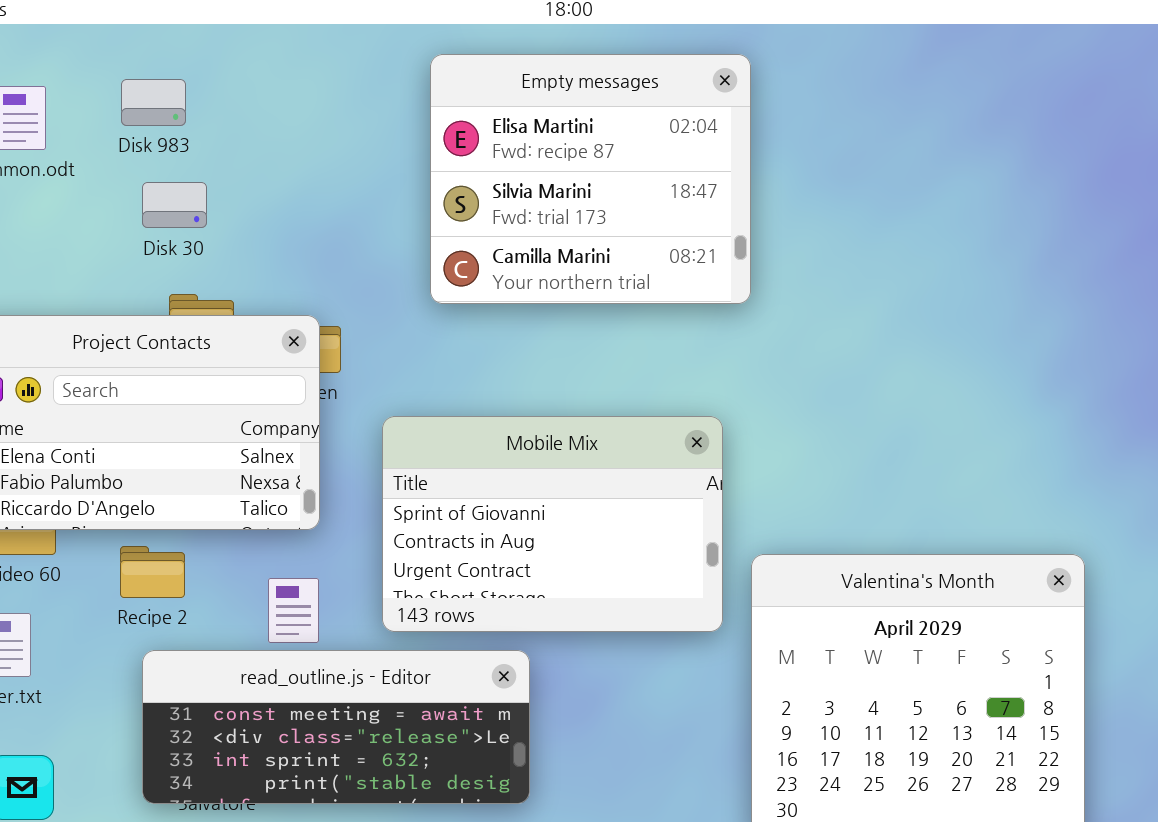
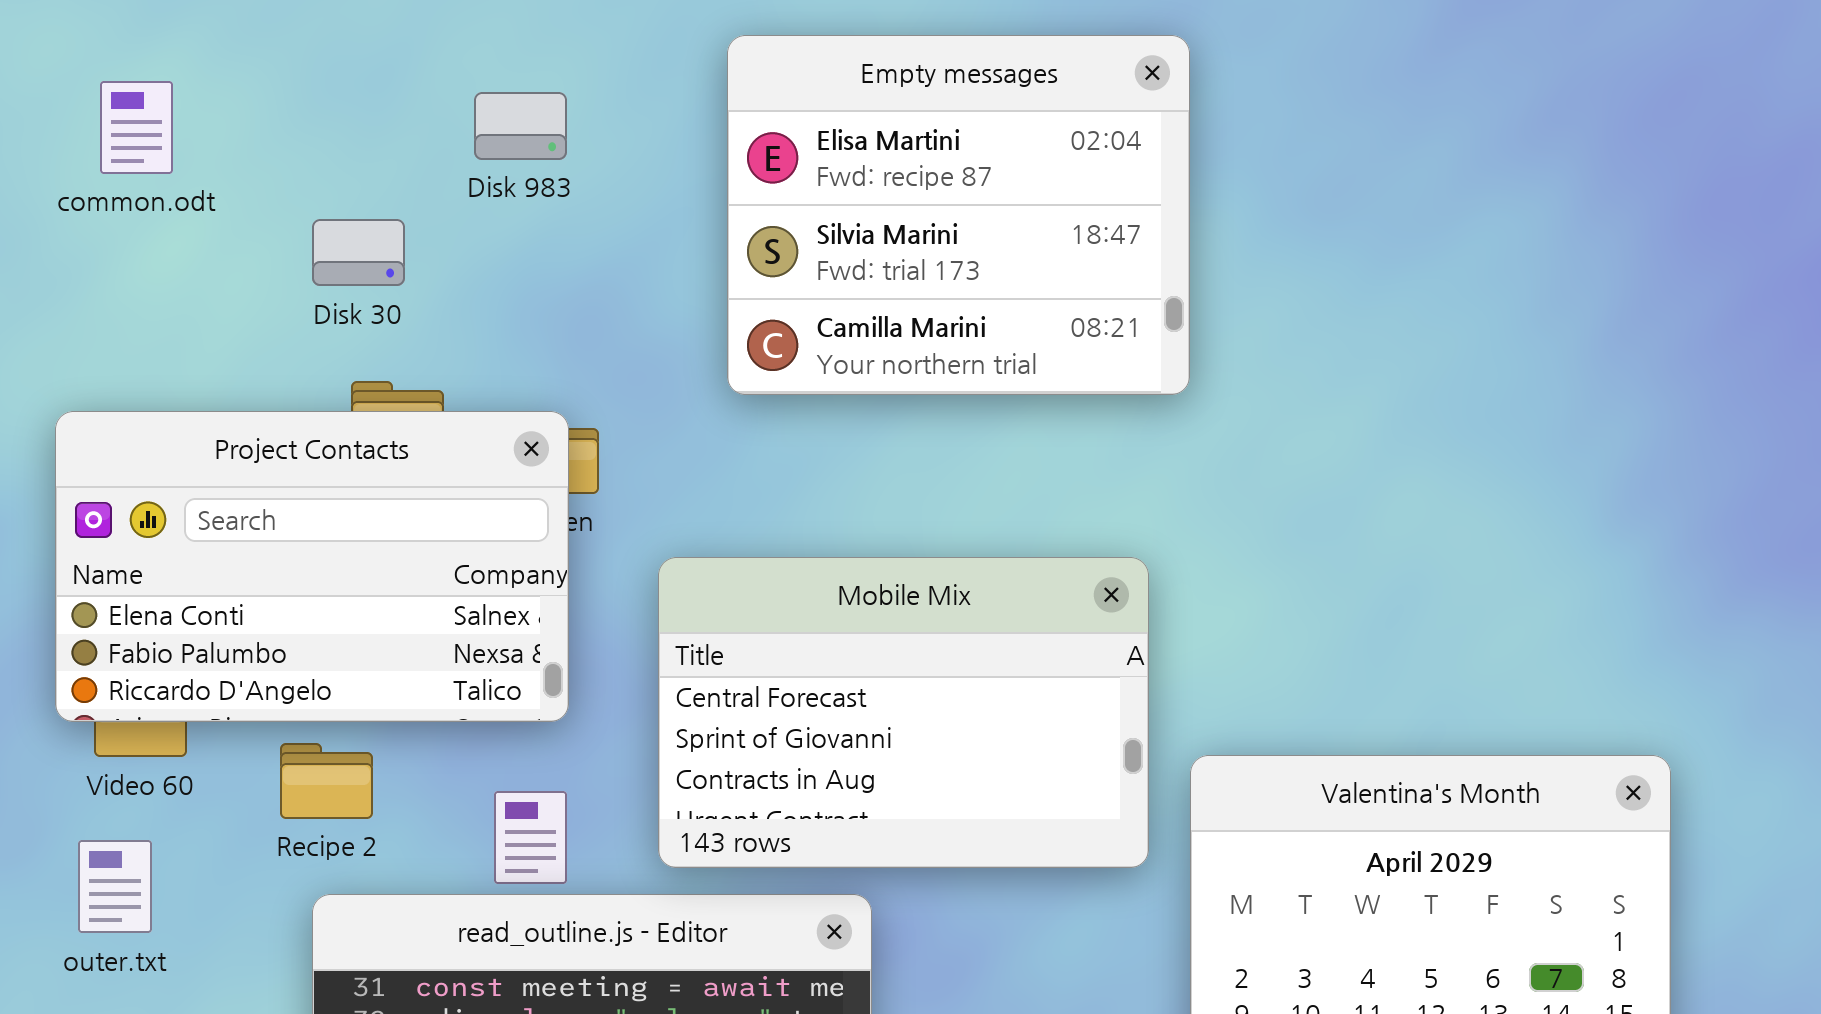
Disk 983: [121,79,186,126] -> [474,92,567,160], moved
Mobile Mix: [382,416,723,632] -> [658,557,1149,868], scrolled up 1 row

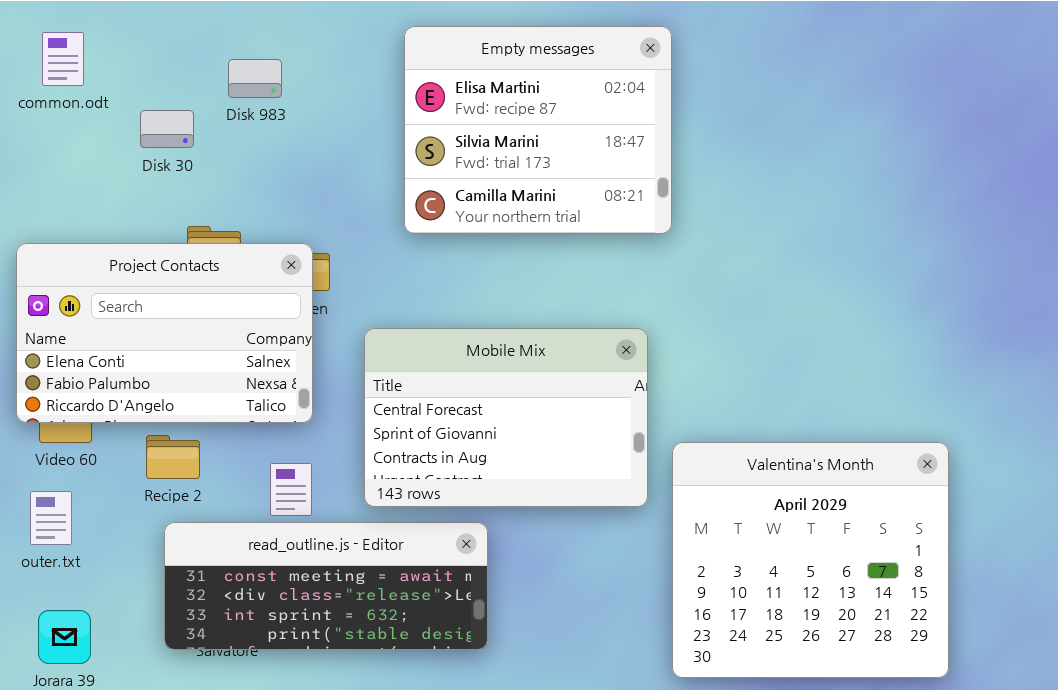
common.odt: [100,81,173,174] -> [42,32,84,86], moved
Disk 983: [474,92,567,160] -> [228,59,282,98], moved
Disk 30: [312,219,405,286] -> [140,110,194,148], moved

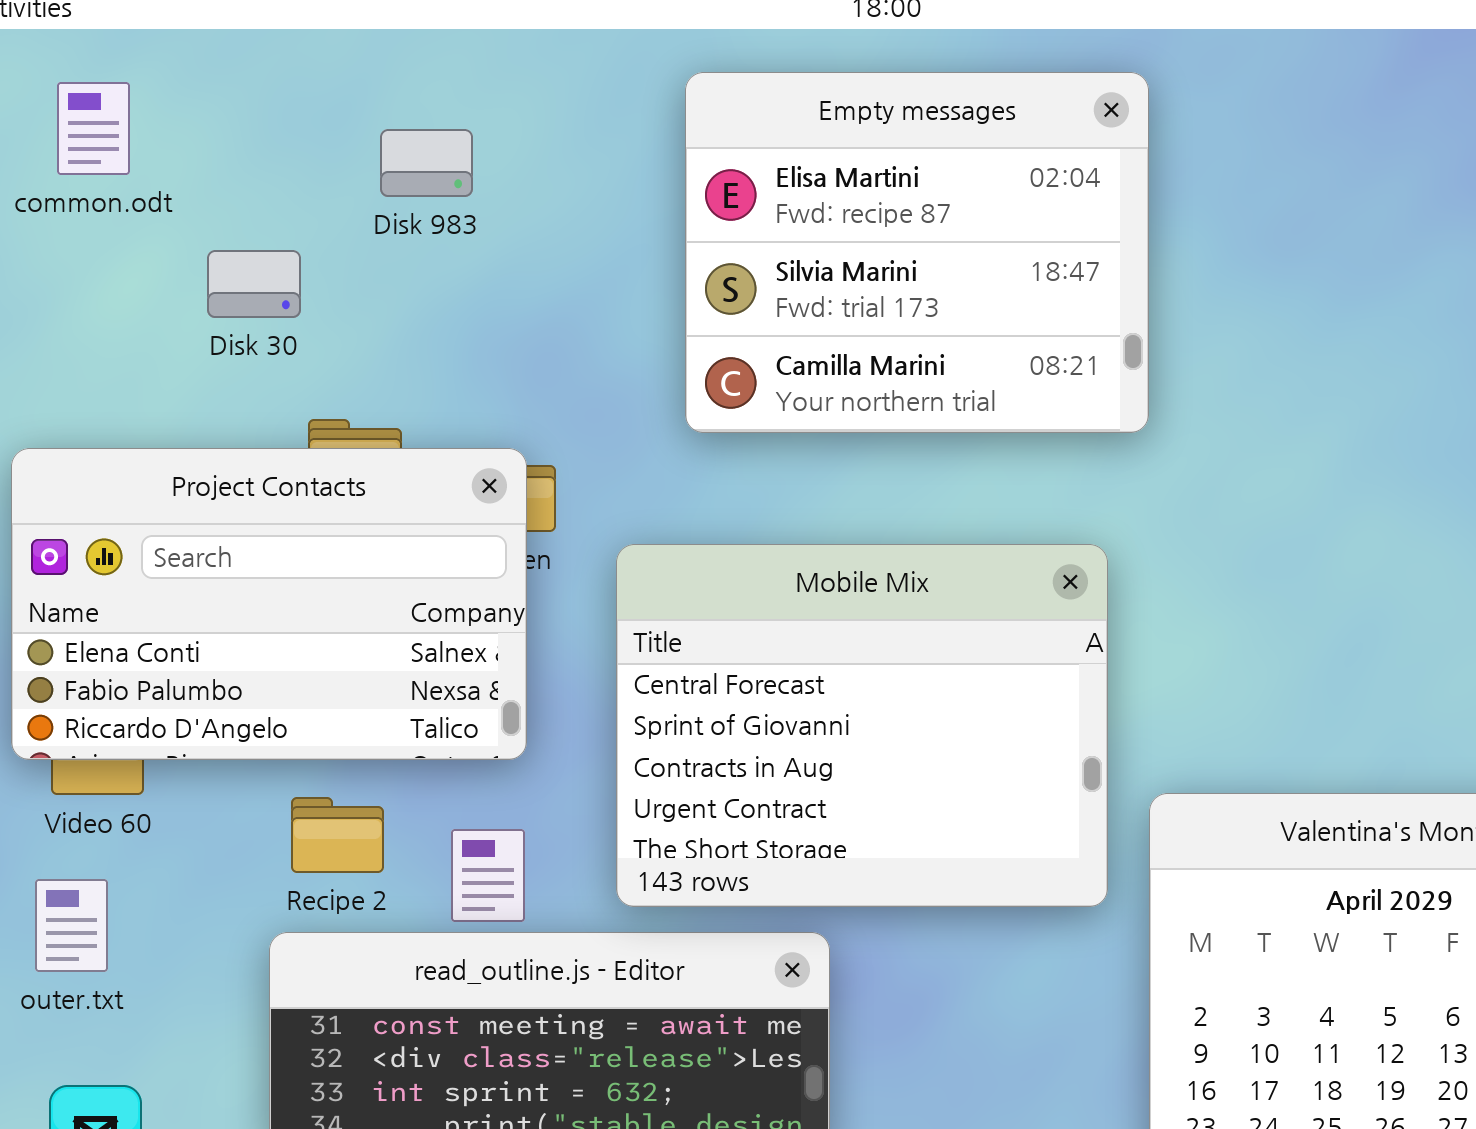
Disk 30: [140,110,194,148] -> [207,250,301,318], moved
Mobile Mix: [364,328,648,507] -> [616,544,1108,907], resized
Recipe 2: [146,435,200,479] -> [291,797,384,873], moved

